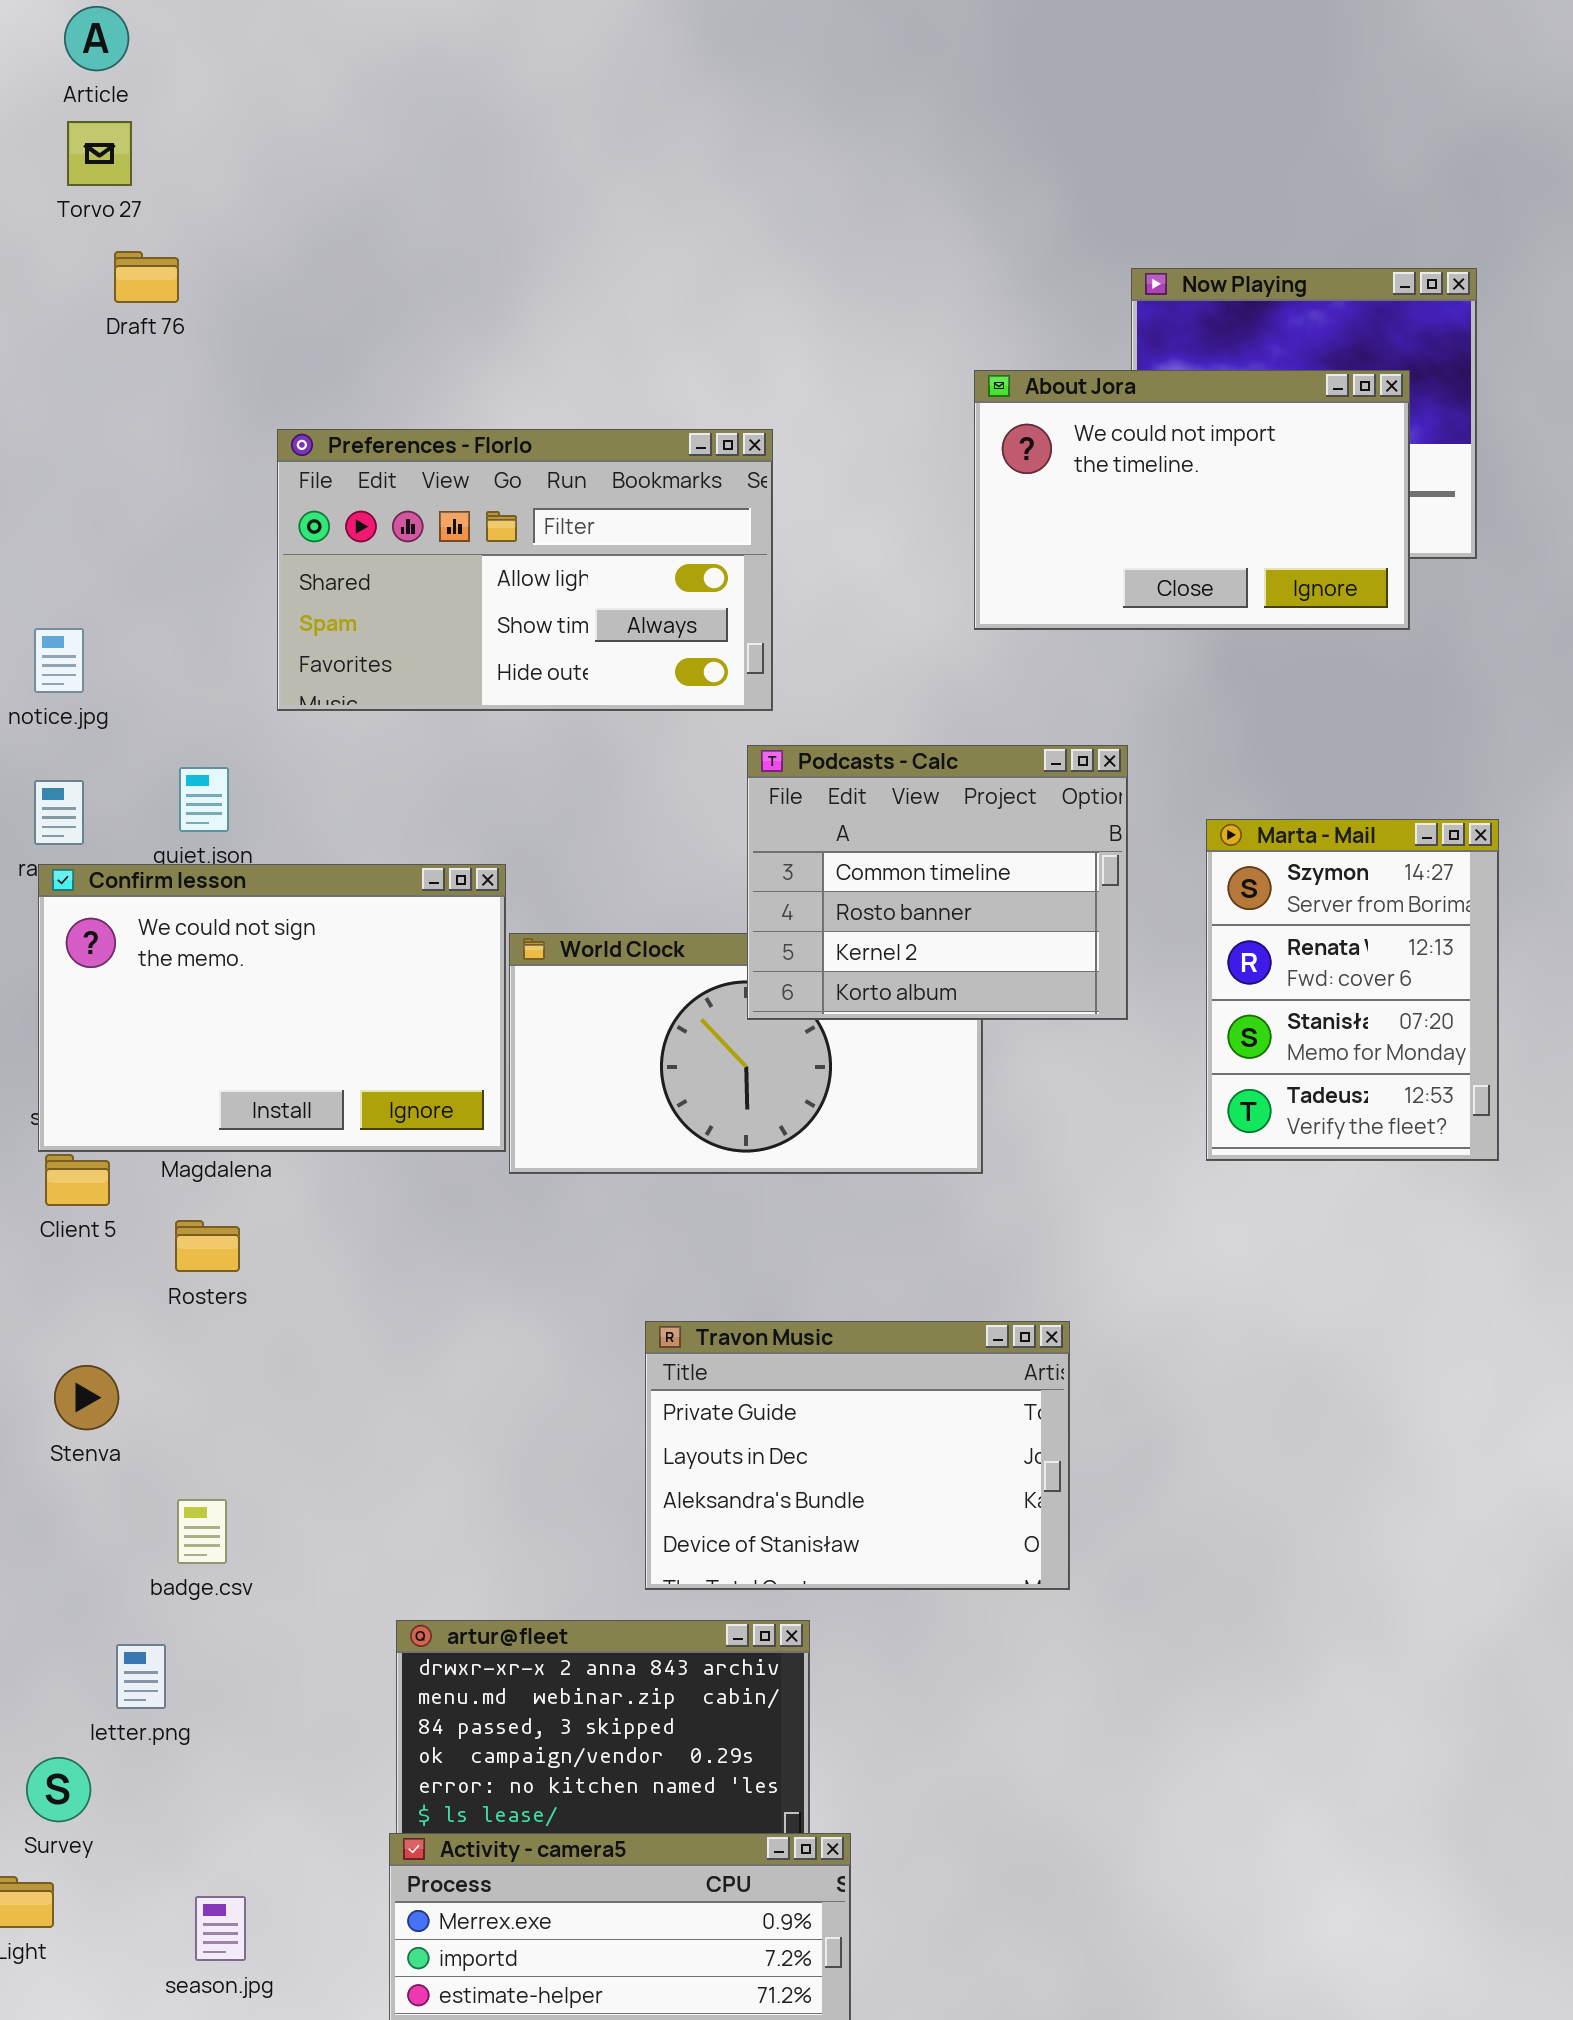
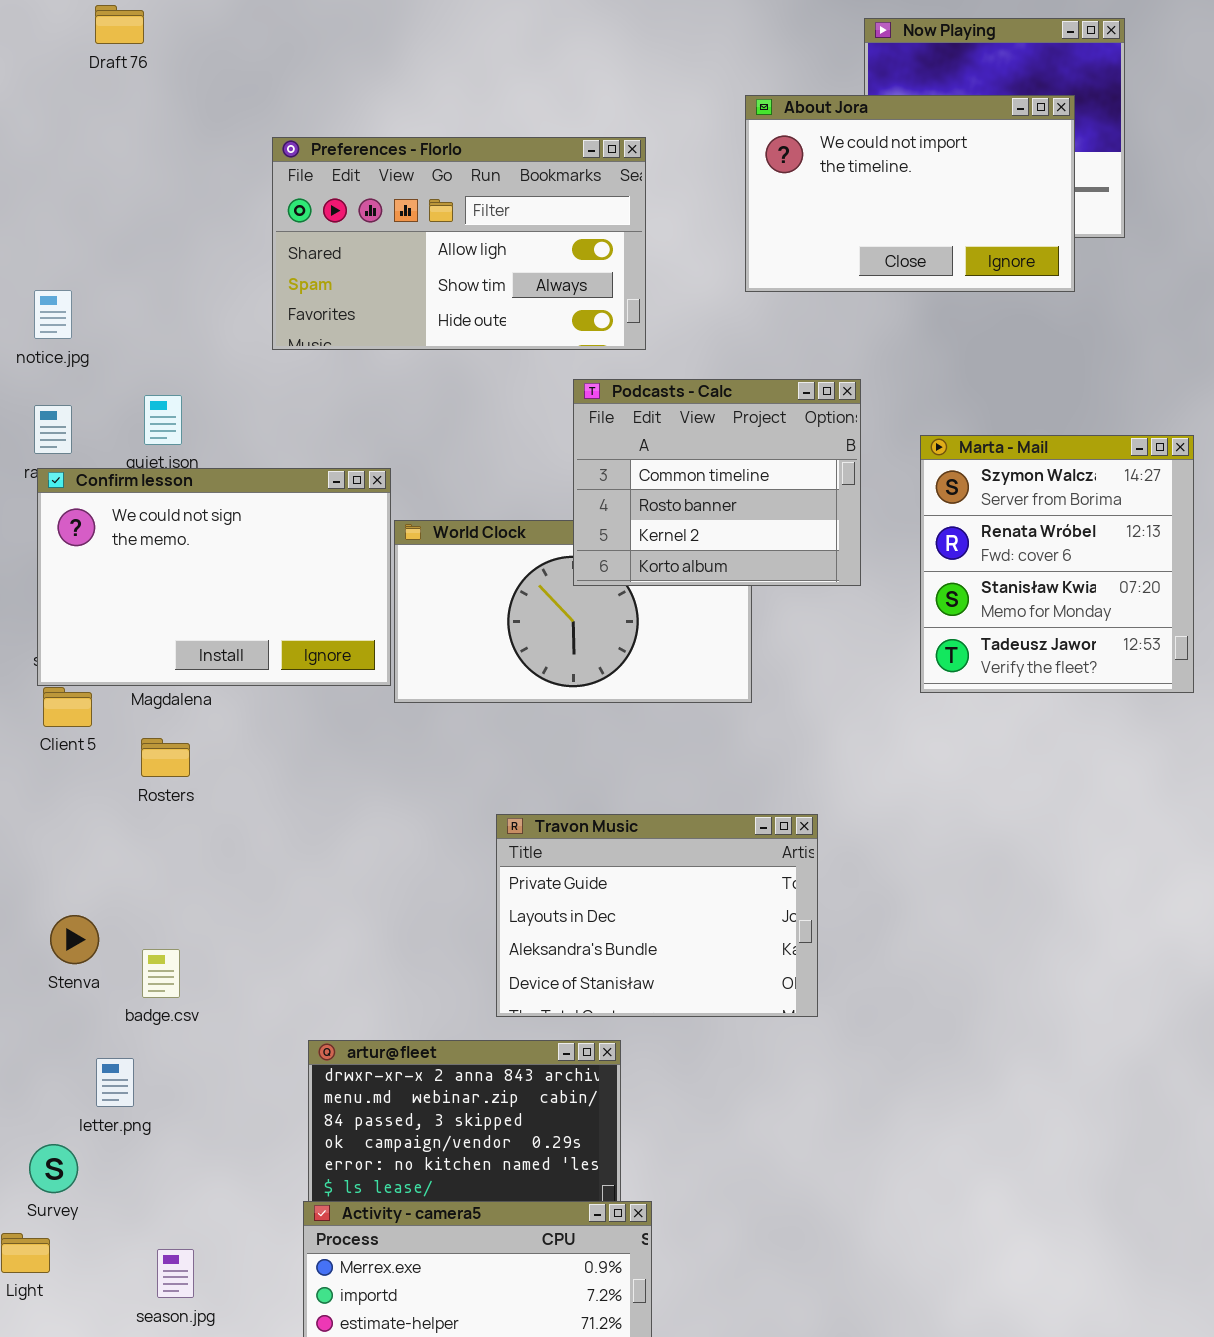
Preferences - Florlo: [277,429,773,711] -> [272,137,646,350], moved
Marta - Mail: [1206,819,1499,1161] -> [920,435,1194,693], resized
Stenva: [54,1365,119,1430] -> [50,915,99,964], moved

